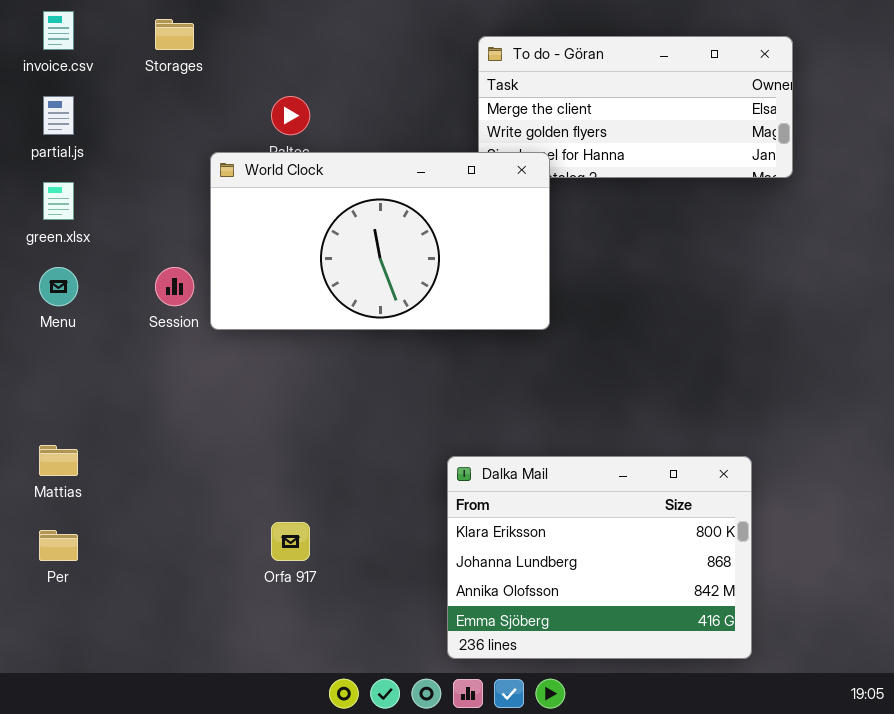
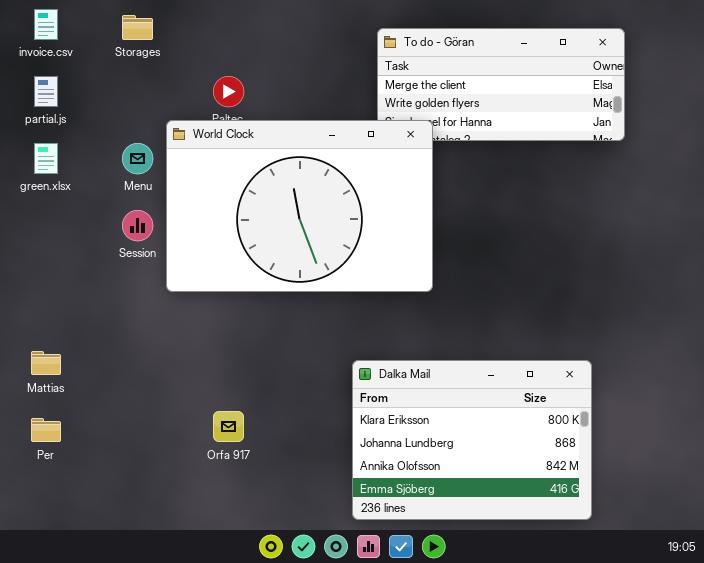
World Clock: [210,152,550,330] -> [166,120,433,292], resized
Menu: [39,267,78,306] -> [122,143,153,174], moved

